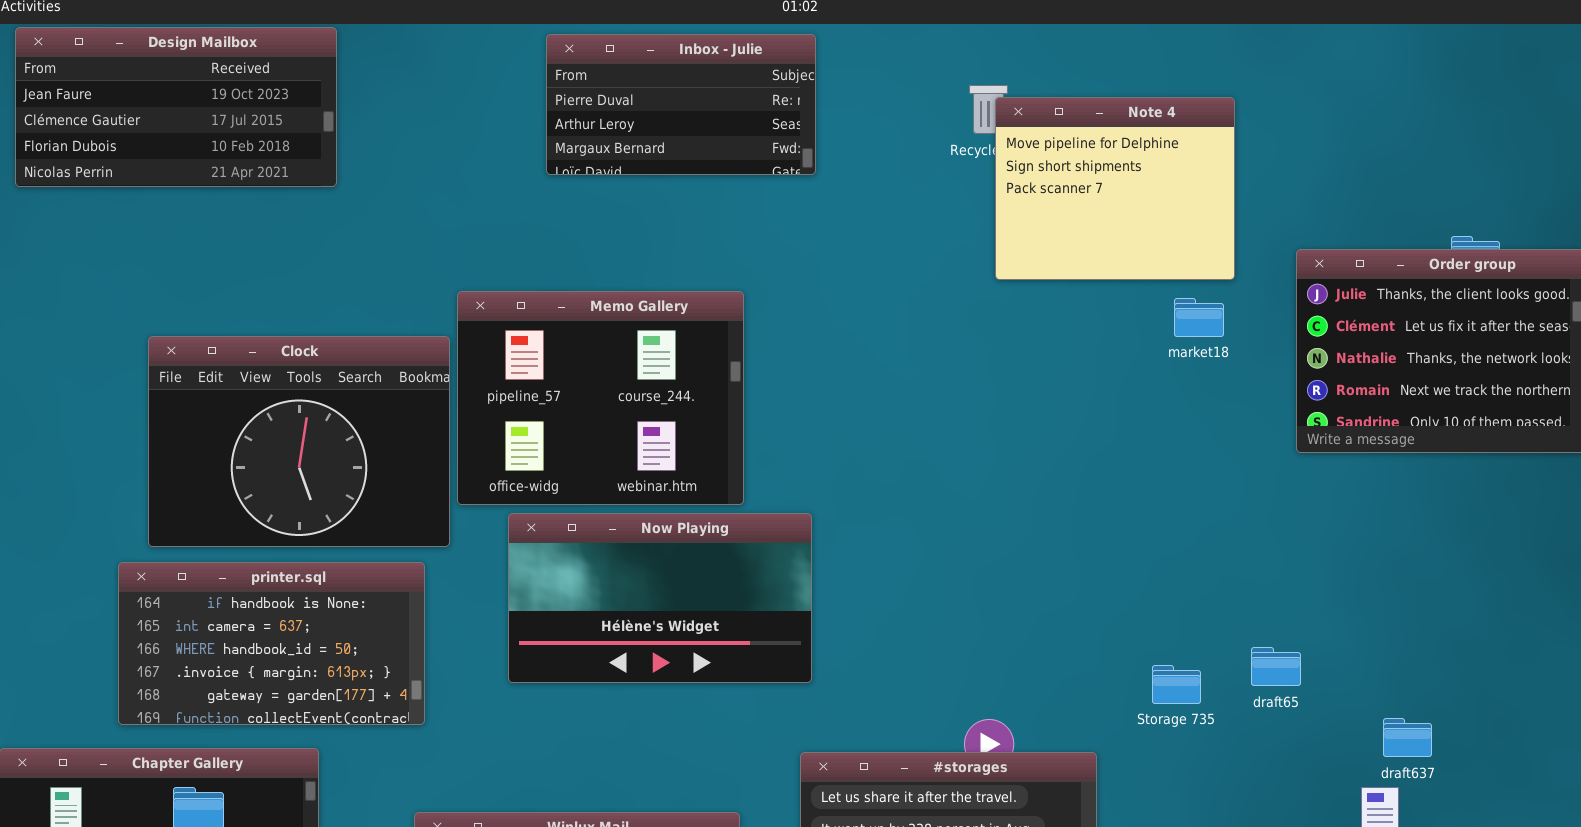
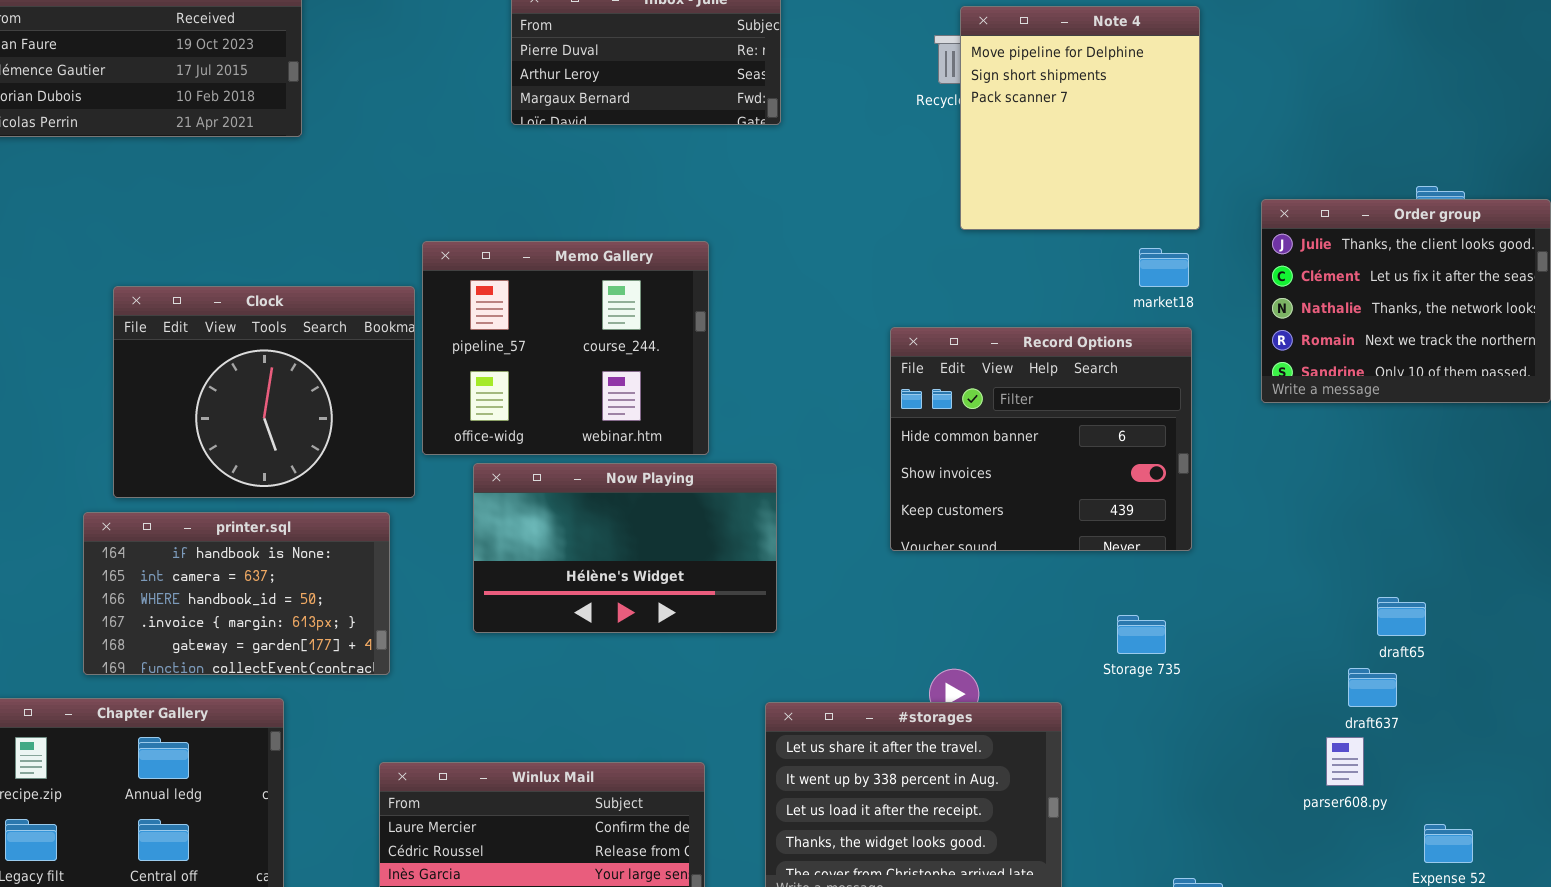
Note 4: [995,97,1235,280] -> [960,6,1200,230], resized
Record Options: none -> [890,327,1192,551], opened
draft65: [1251,647,1301,686] -> [1377,597,1426,636], moved

